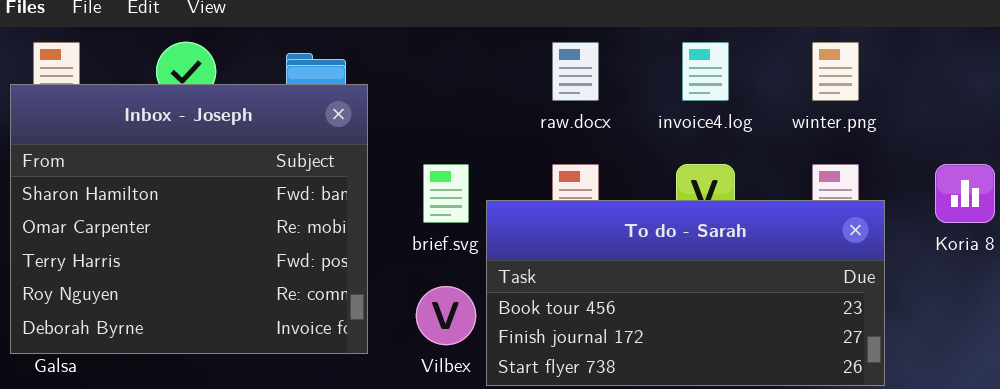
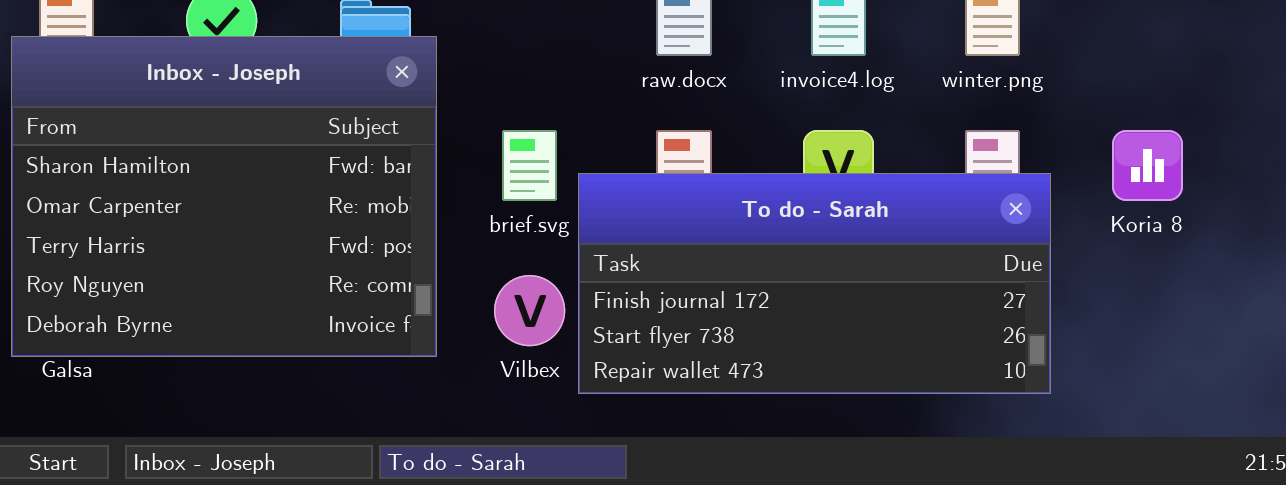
To do - Sarah: [486,200,885,386] -> [578,173,1051,394], scrolled down 1 row

